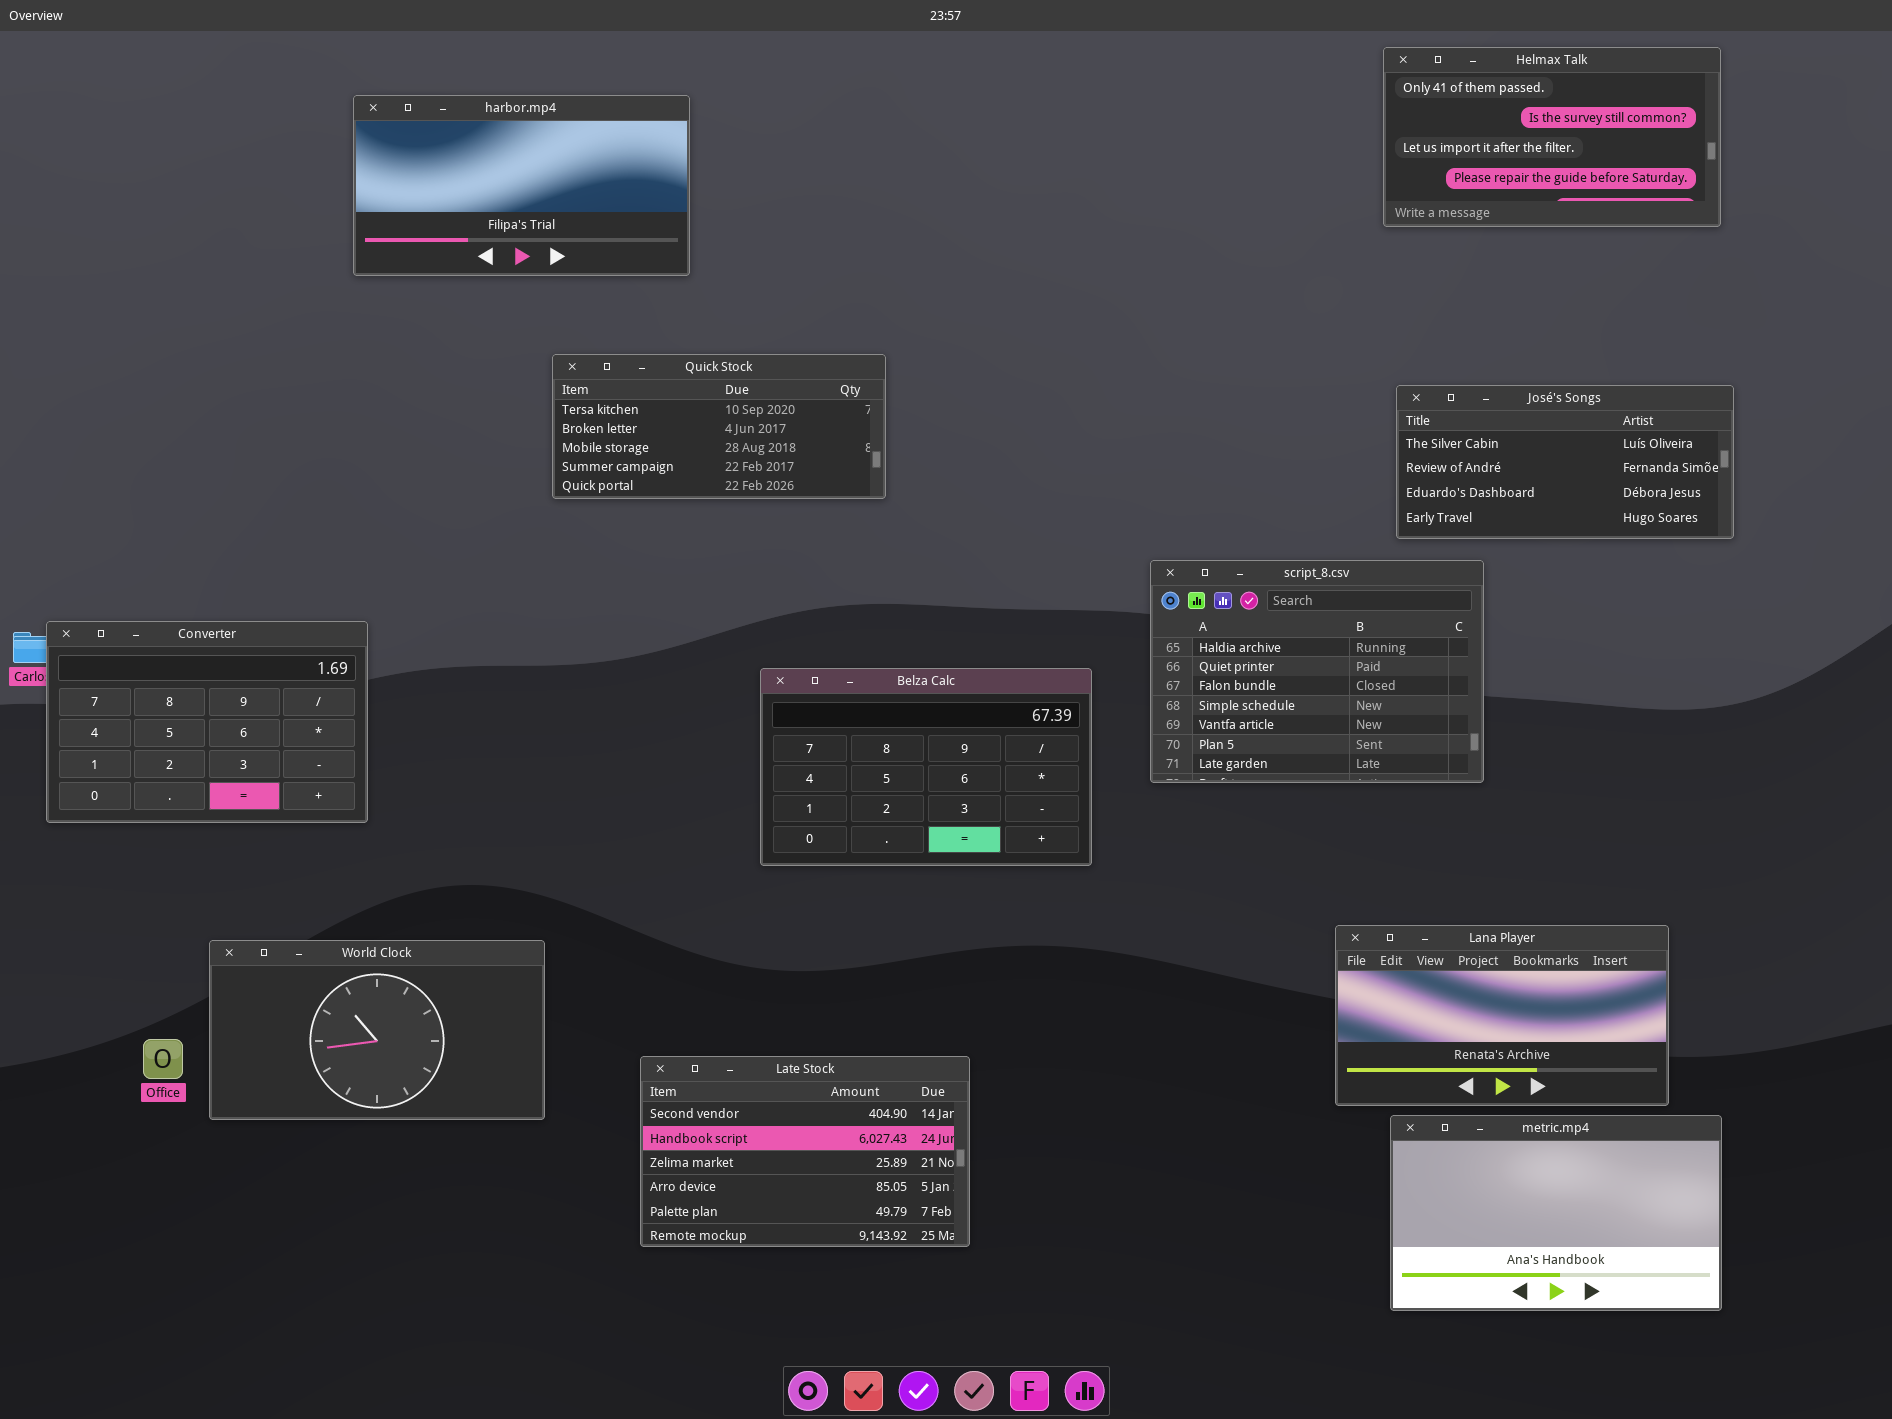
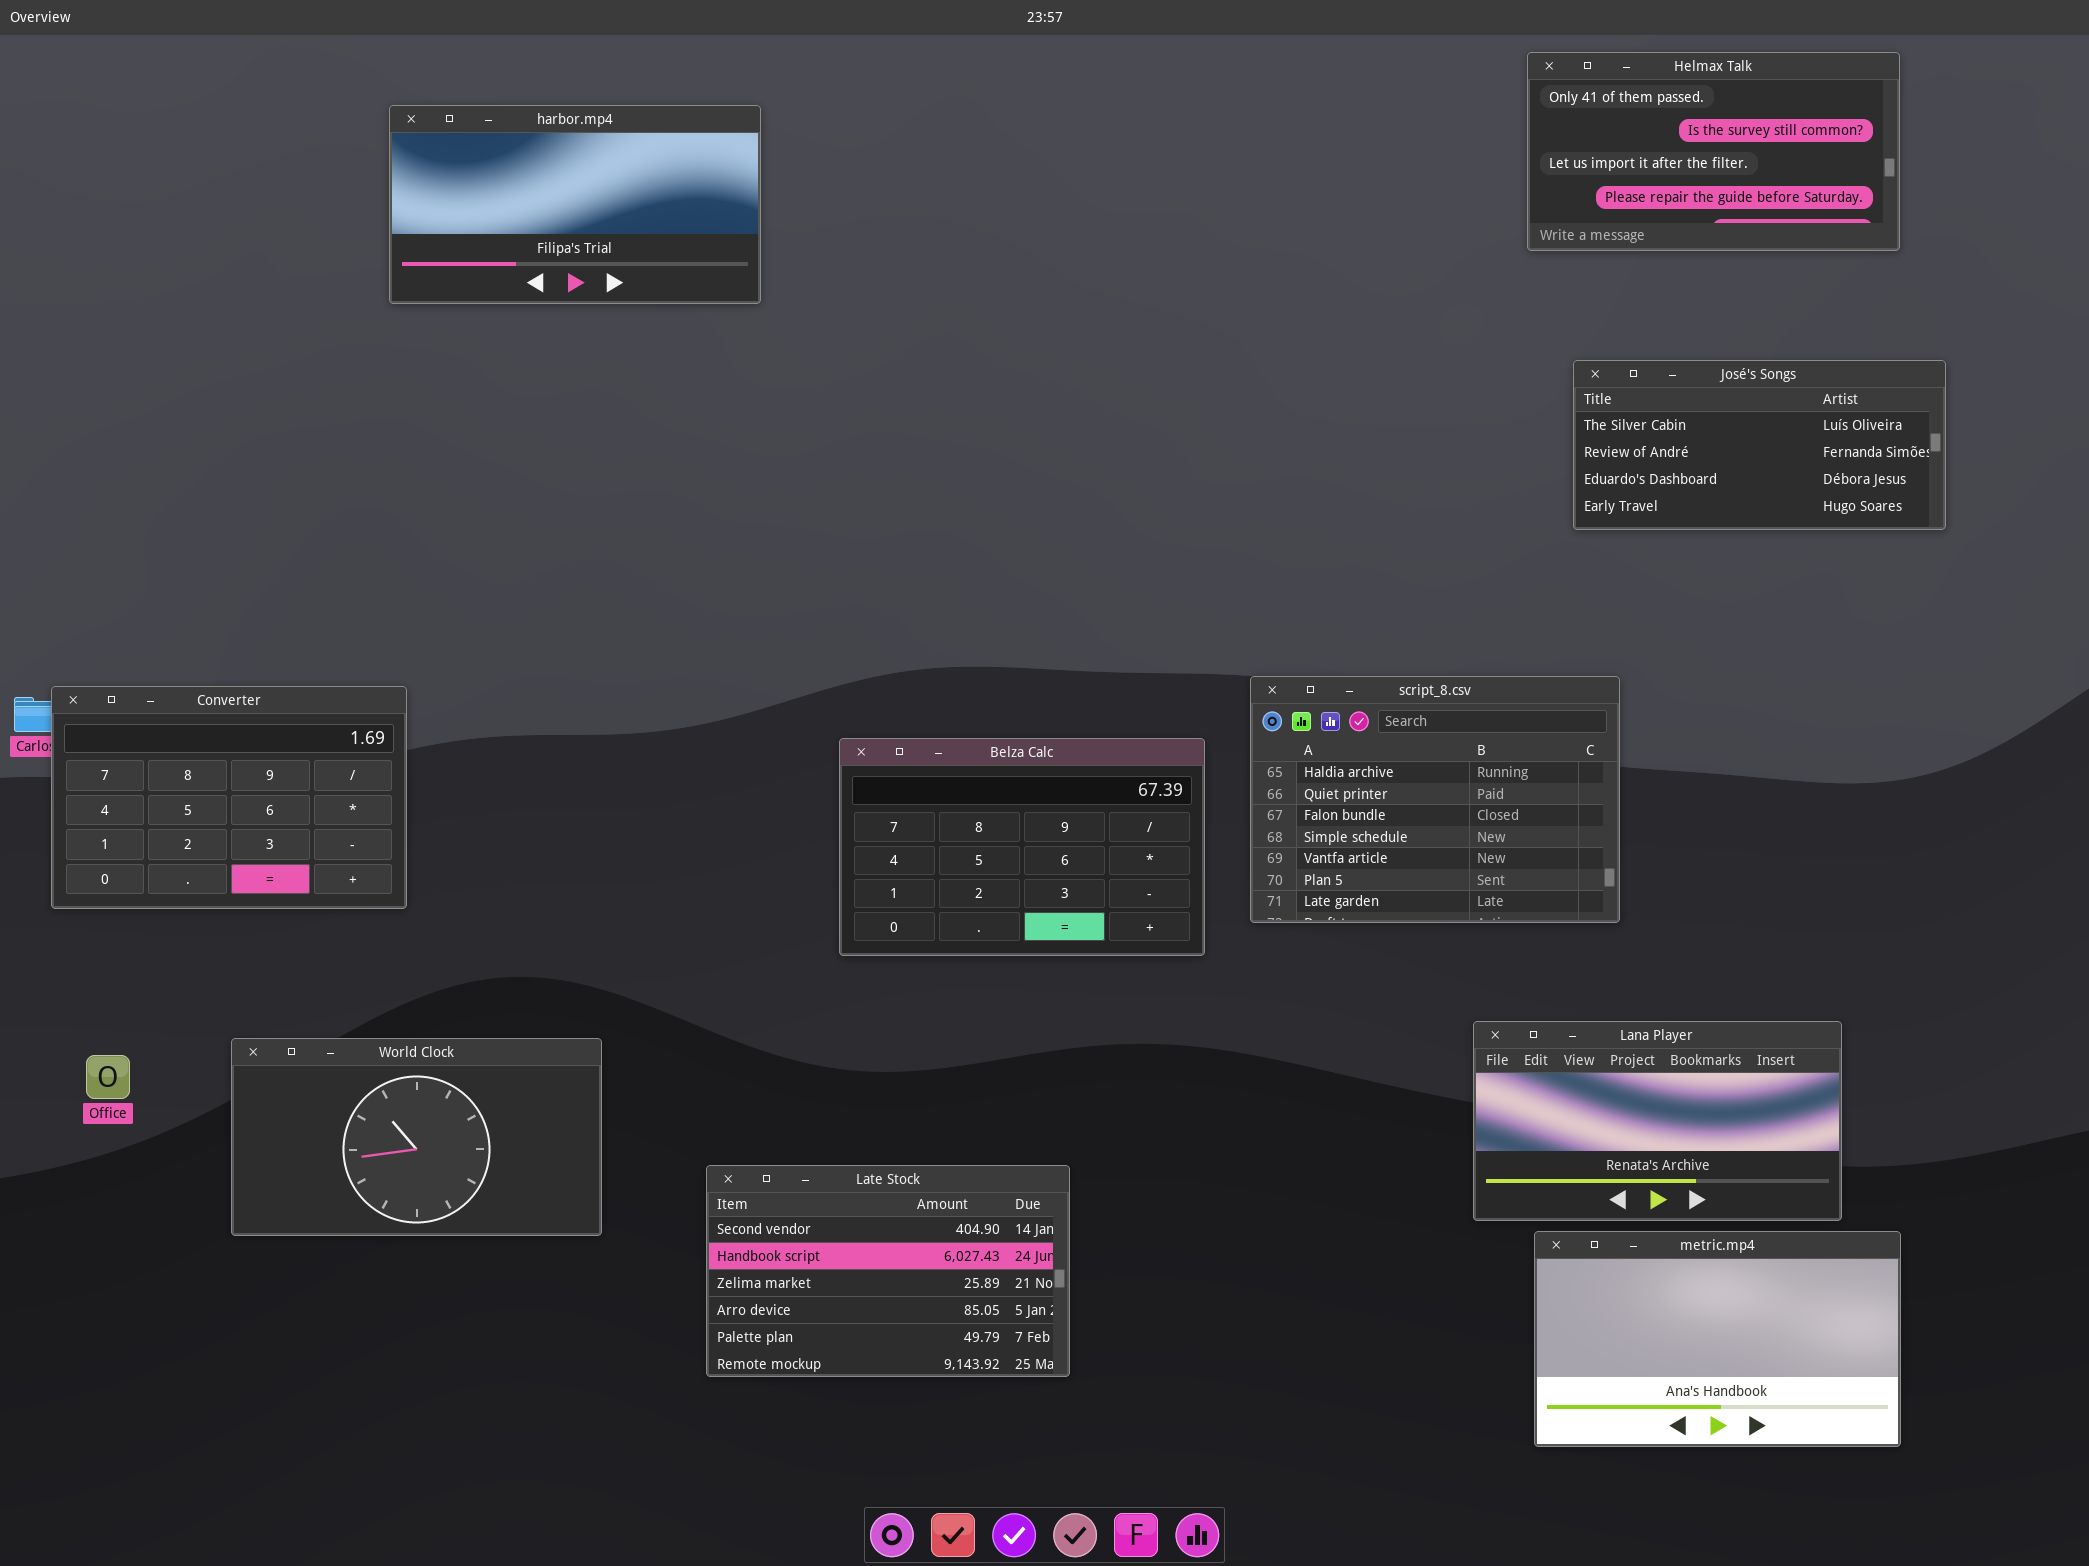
Quick Stock: [552,354,886,499] -> none, closed
José's Songs: [1396,385,1734,539] -> [1573,360,1946,530], moved
script_8.csv: [1150,560,1484,783] -> [1250,676,1620,923], moved
Office: [143,1039,183,1079] -> [86,1055,130,1099], moved

